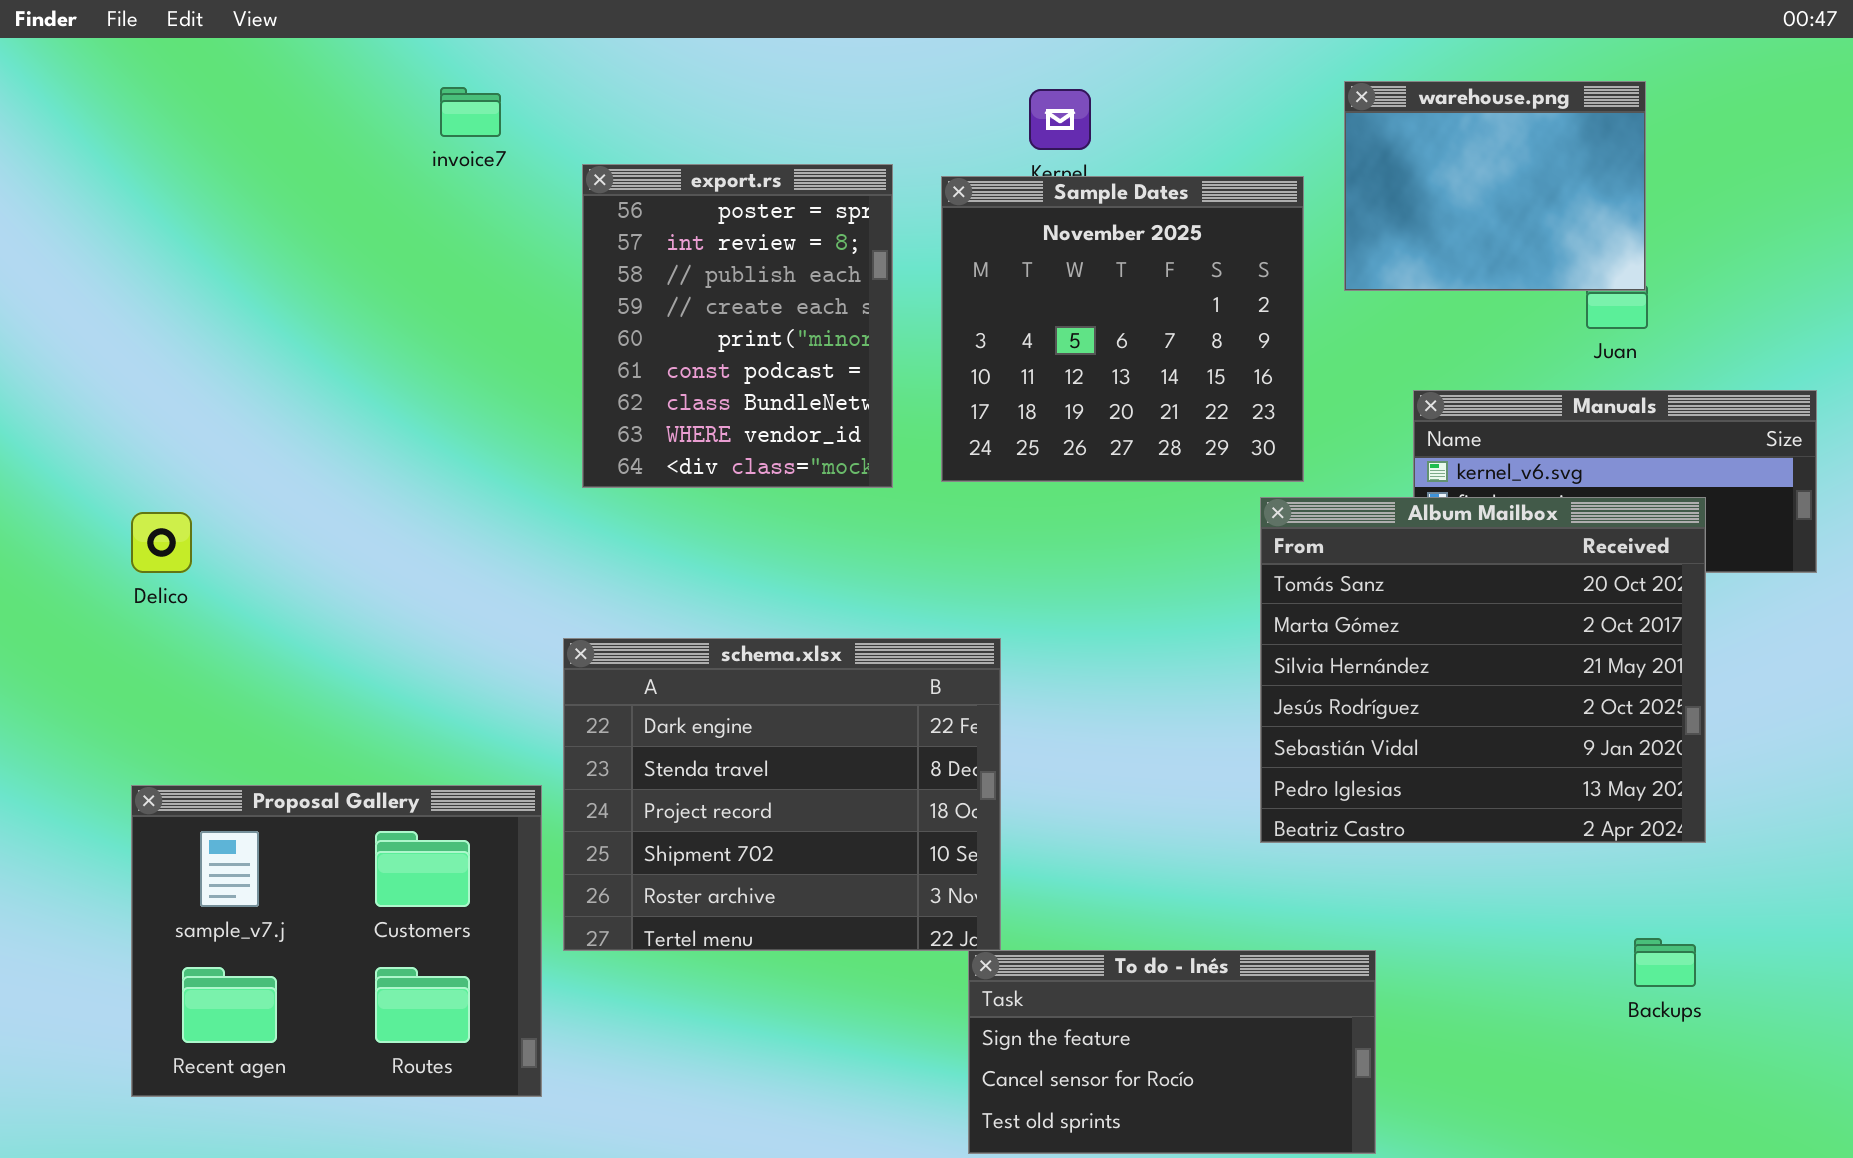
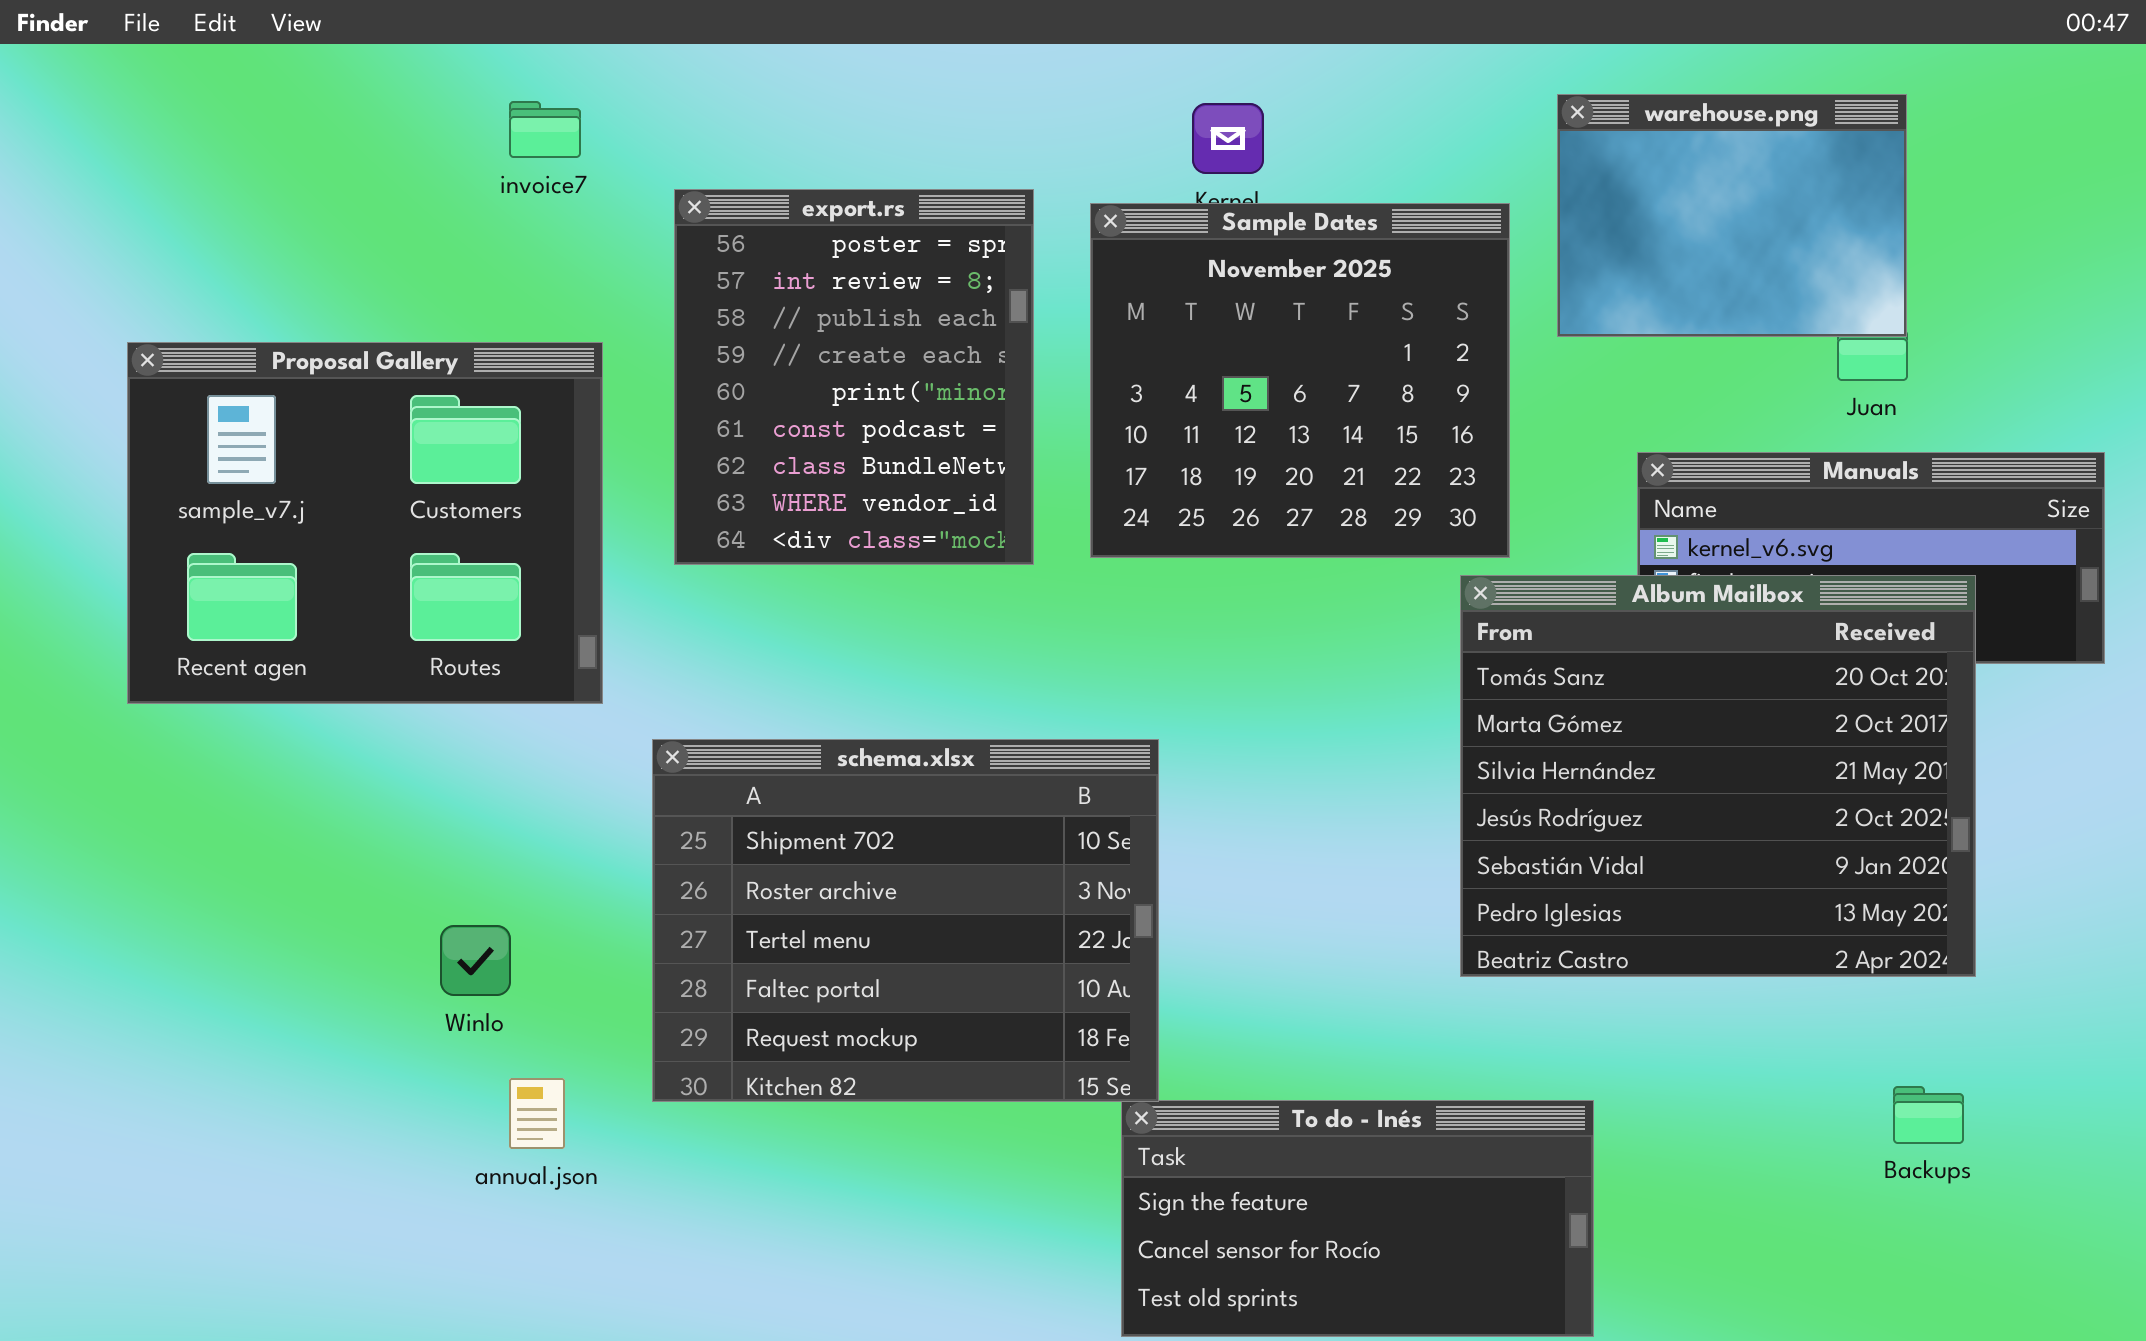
schema.xlsx: [563,638,1001,951] -> [652,739,1159,1102], scrolled down 3 rows
Proposal Gallery: [131,785,542,1097] -> [127,342,603,704], moved

